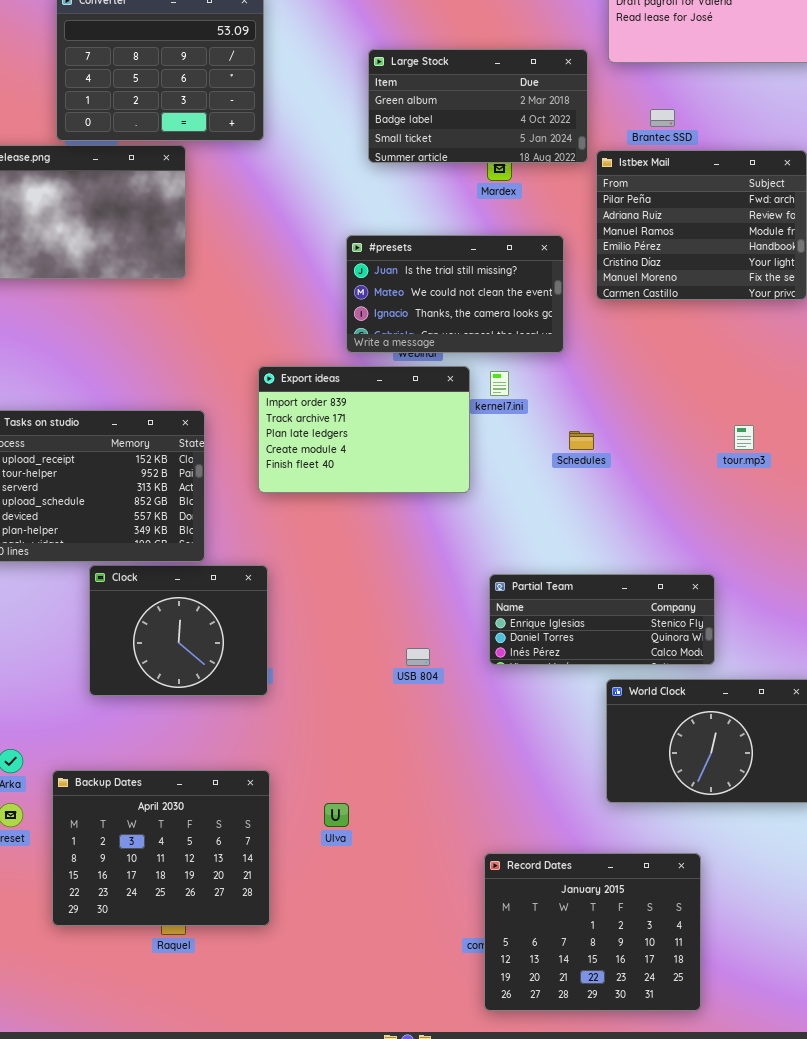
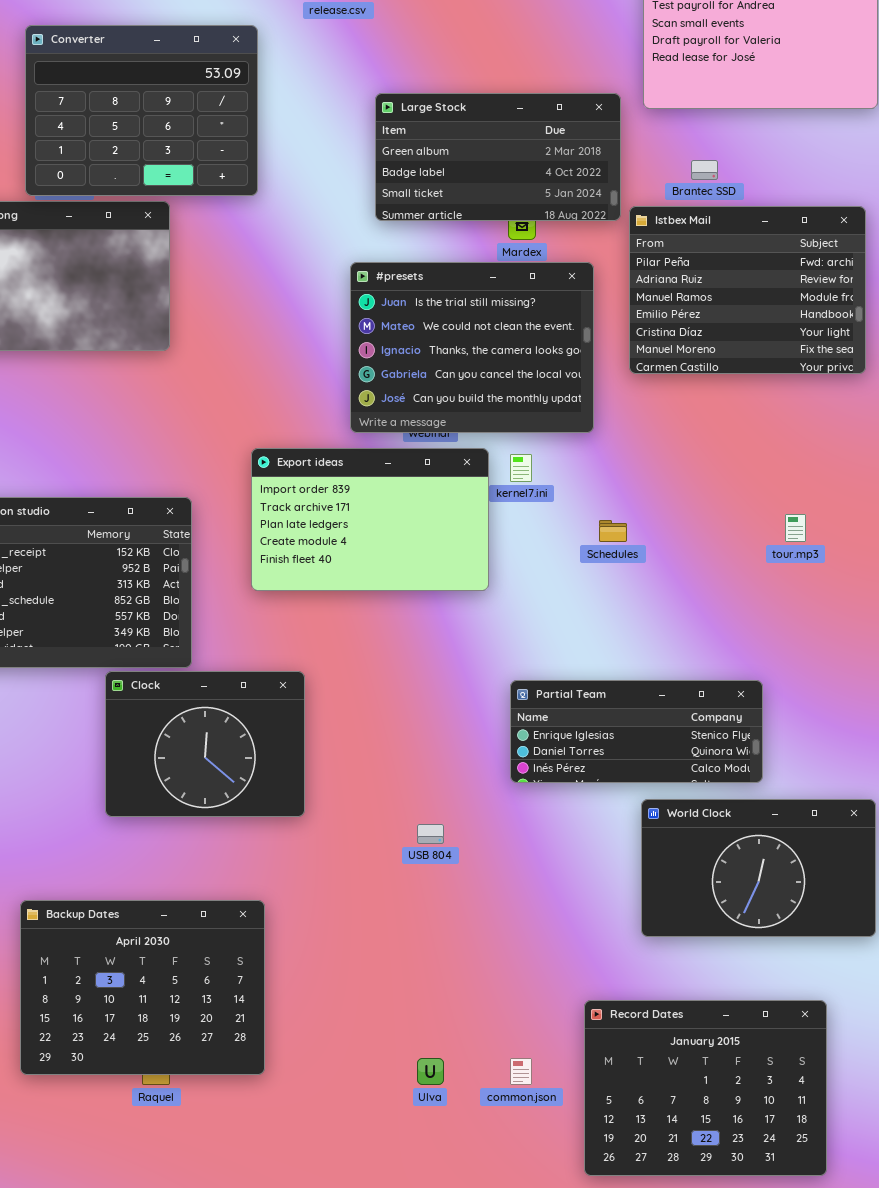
#presets: [346,235,564,353] -> [350,262,594,433], resized
Clock: [89,565,268,696] -> [105,671,305,817], moved
USB 804: [406,648,430,666] -> [417,824,444,844], moved
Ulva: [324,803,349,827] -> [417,1058,444,1085], moved
Record Dates: [484,853,701,1011] -> [584,1000,827,1176], moved

